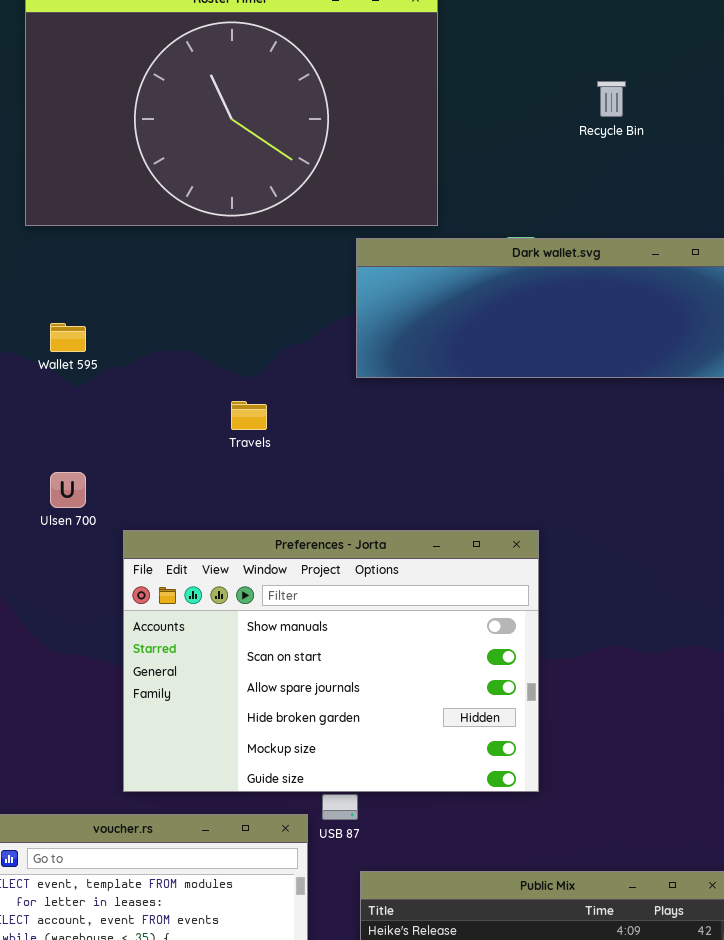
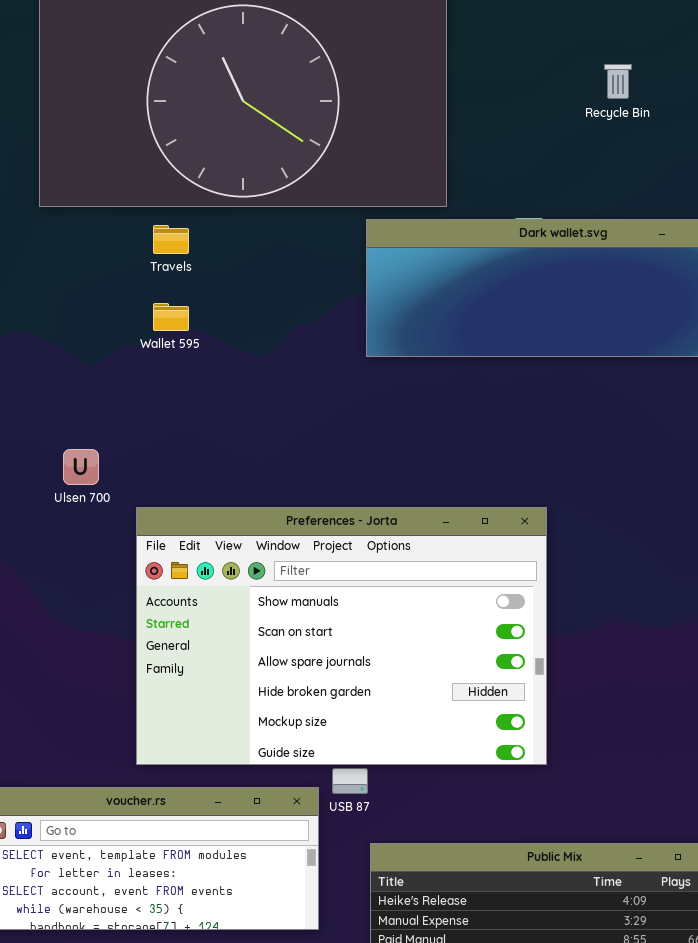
Wallet 595: [50,323,86,352] -> [153,303,189,331], moved
Travels: [231,401,267,430] -> [153,225,189,254], moved

